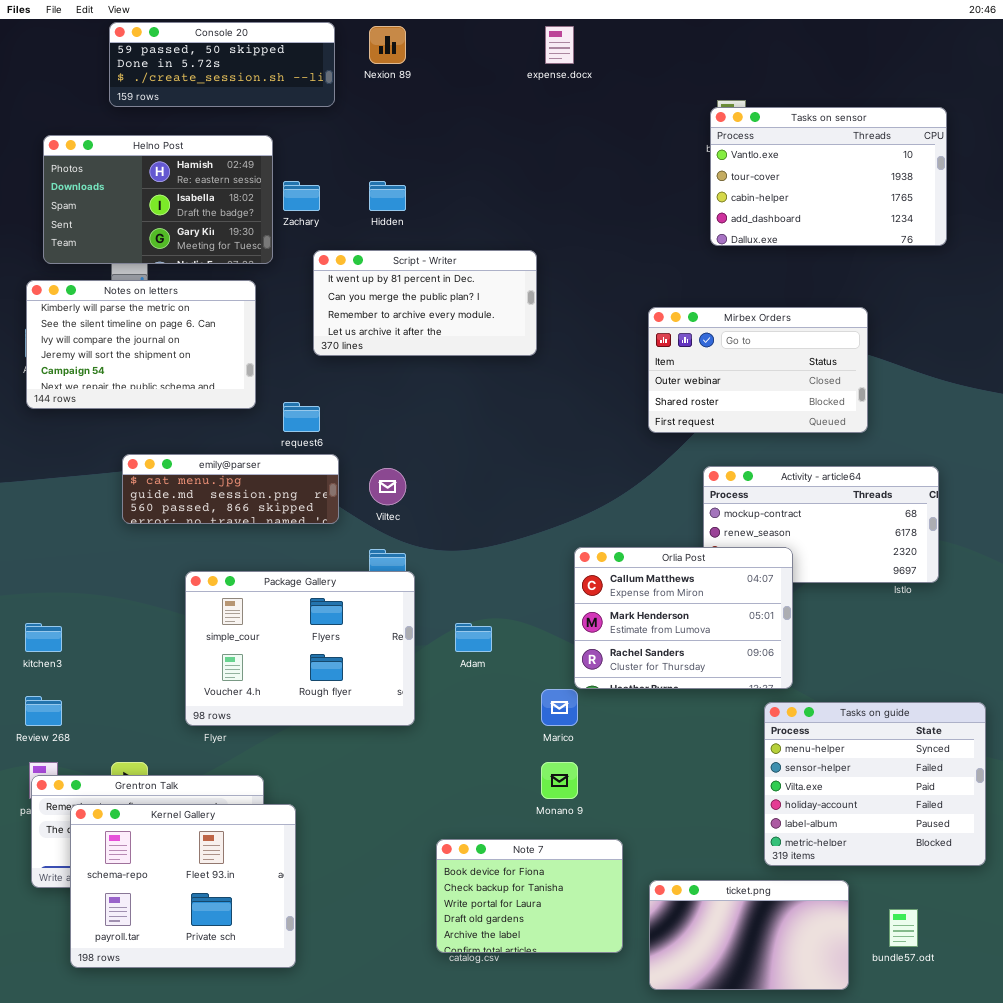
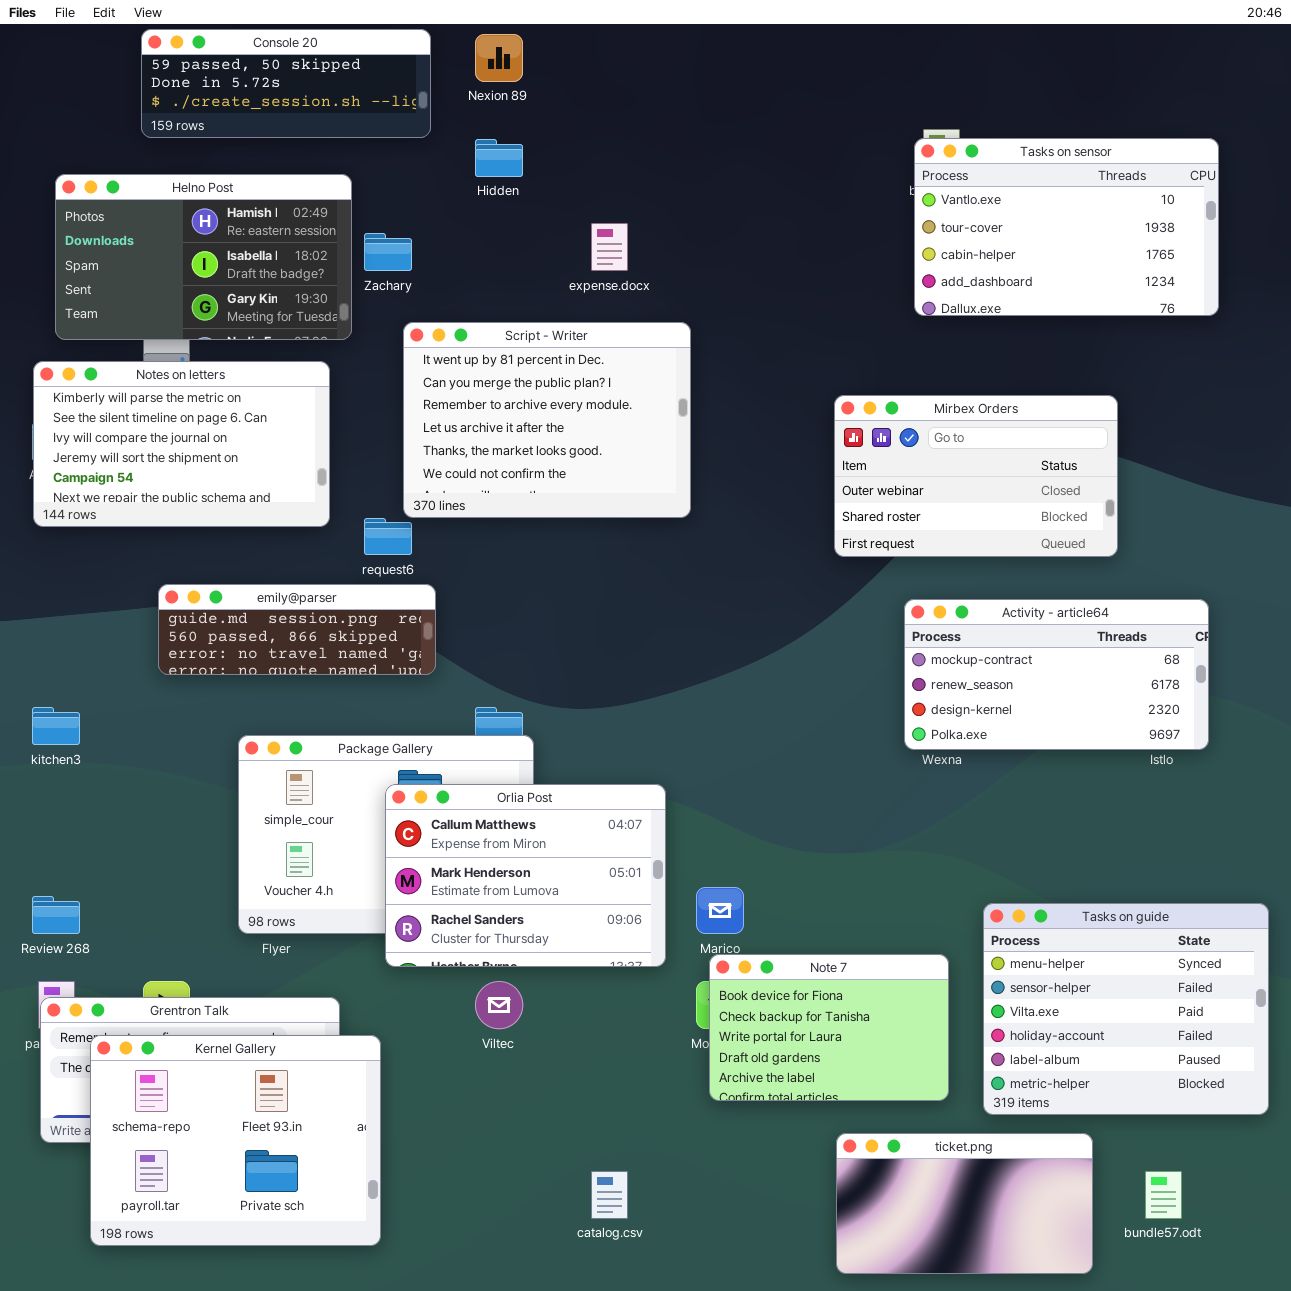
expense.docx: [545,26,574,64] -> [591,223,628,271], moved
Hidden: [369,181,406,211] -> [475,139,523,177], moved
Script - Writer: [313,250,537,356] -> [403,322,691,518], resized
emily@parser: [122,454,339,524] -> [158,584,436,675], scrolled down 1 row
Viltec: [369,468,406,505] -> [475,981,523,1029], moved
Orlia Post: [574,547,793,689] -> [385,784,666,967], moved
kitchen3: [25,623,62,652] -> [32,707,80,745], moved
Note 7: [436,839,623,953] -> [709,954,949,1101], moved

